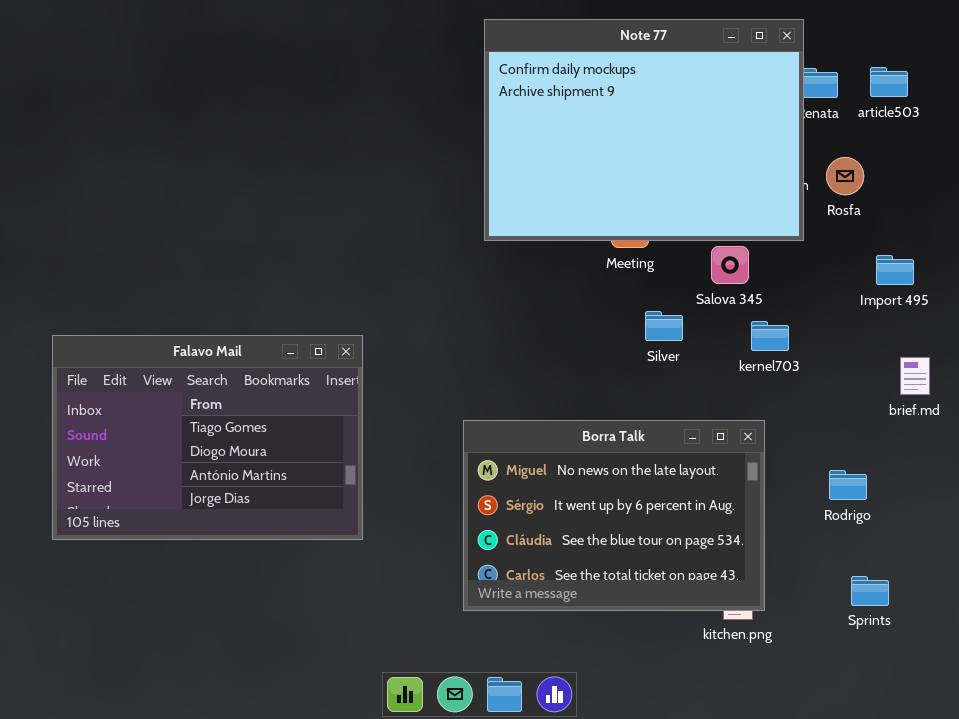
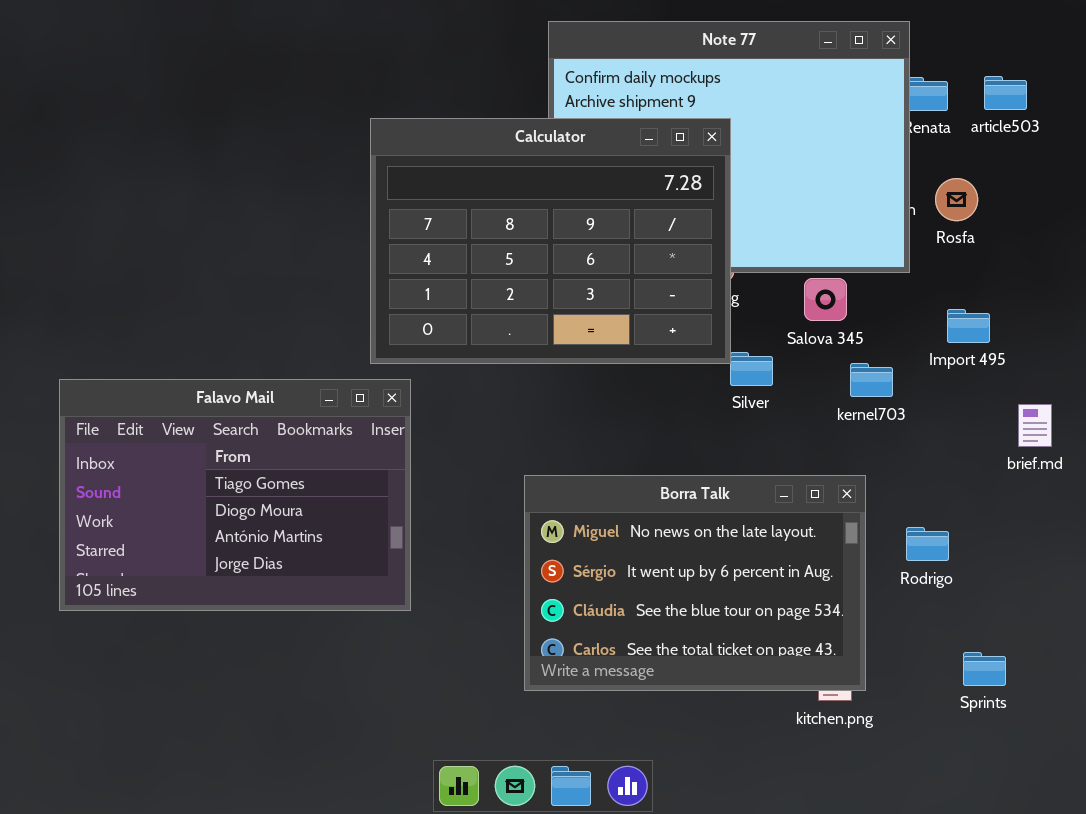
Calculator: none -> [370,118,731,364], opened
Import 495: [876,255,914,285] -> [947,309,990,343], moved
Rodrigo: [829,470,867,500] -> [906,527,949,561], moved

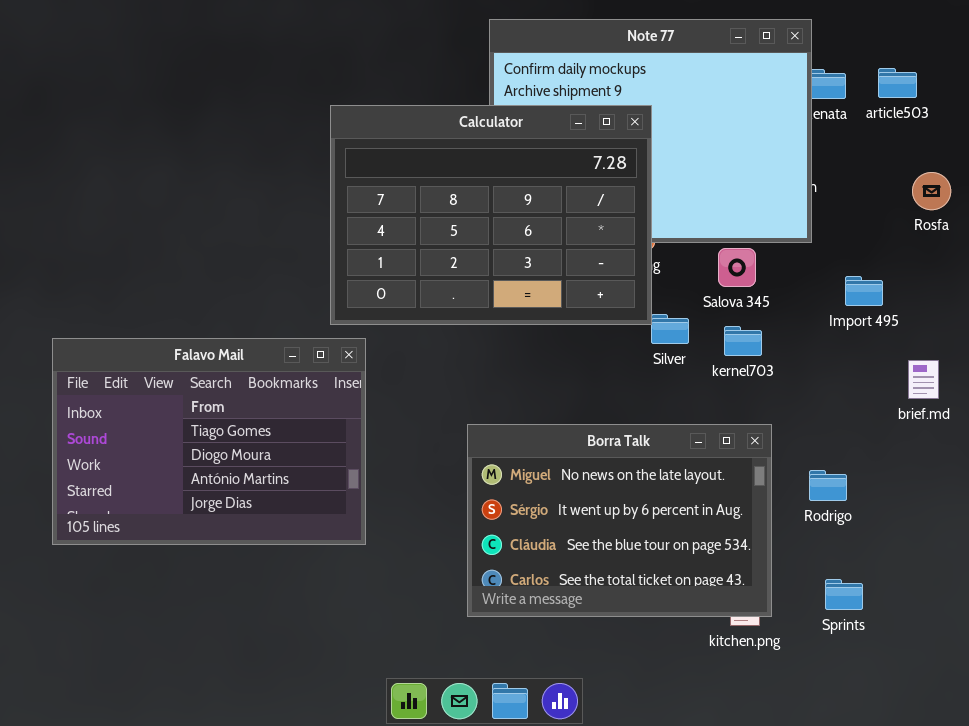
Rosfa: [935,178,978,221] -> [912,172,951,210], moved
kernel703: [850,363,893,397] -> [724,326,762,356], moved
Sprints: [963,652,1006,686] -> [825,579,863,610], moved

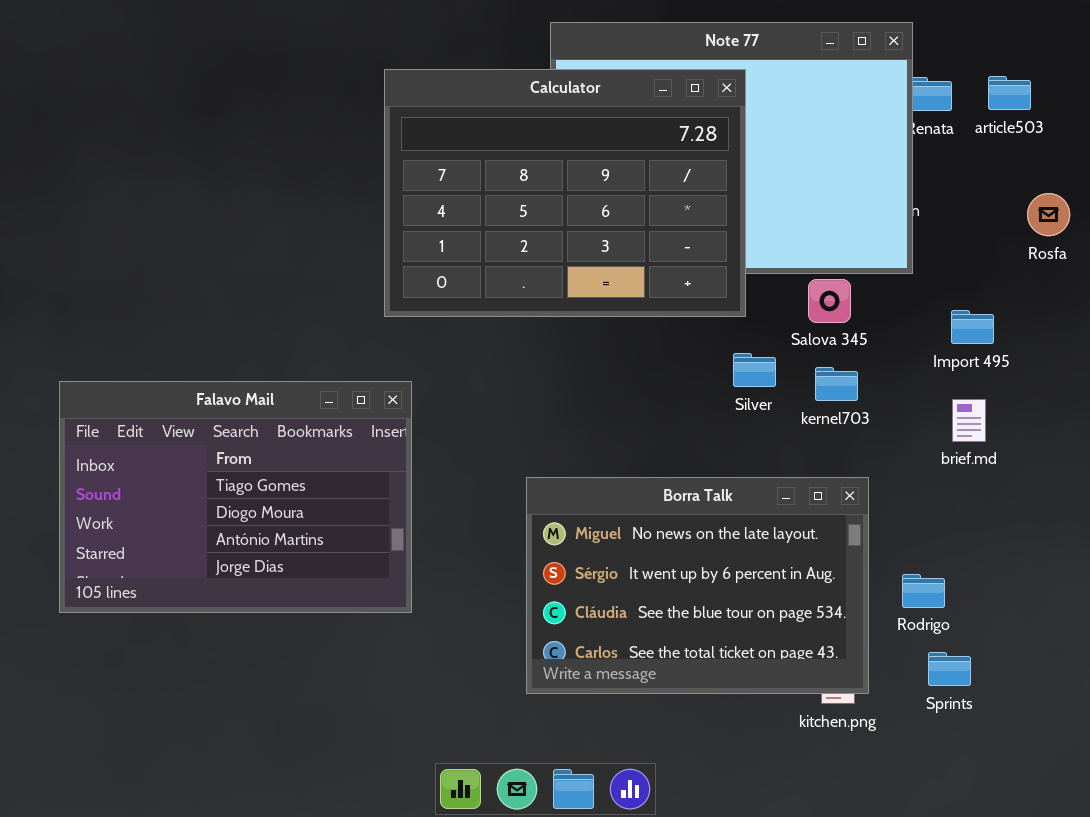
Calculator: [330,105,652,325] -> [384,69,746,317], moved
brief.md: [908,360,939,399] -> [952,399,986,442], moved
Rodrigo: [809,470,847,501] -> [902,574,945,608], moved

